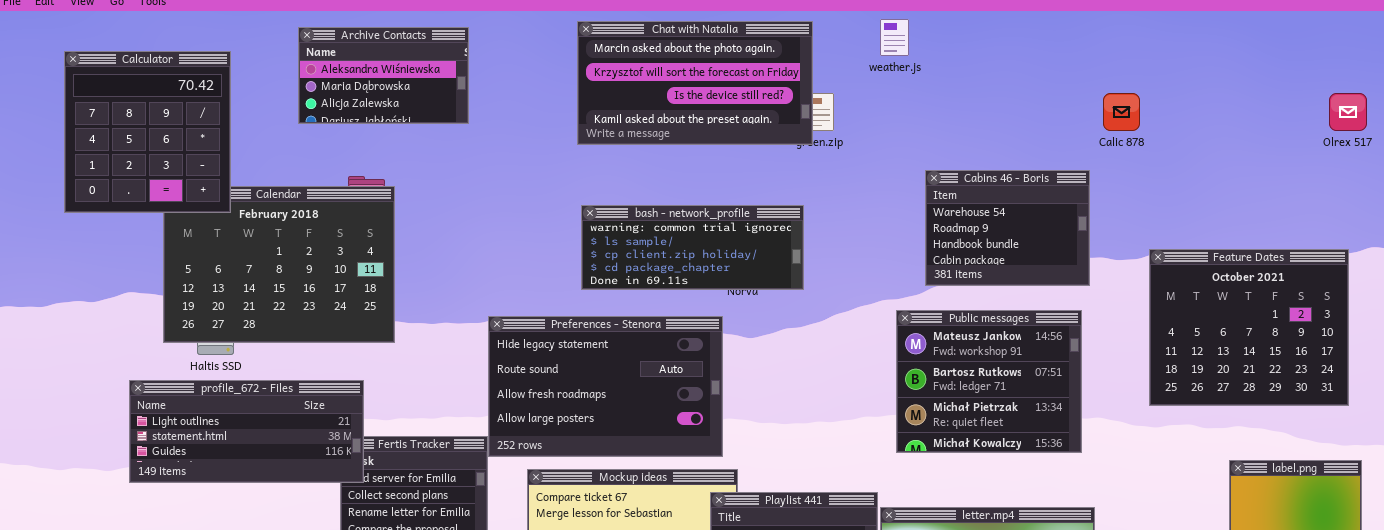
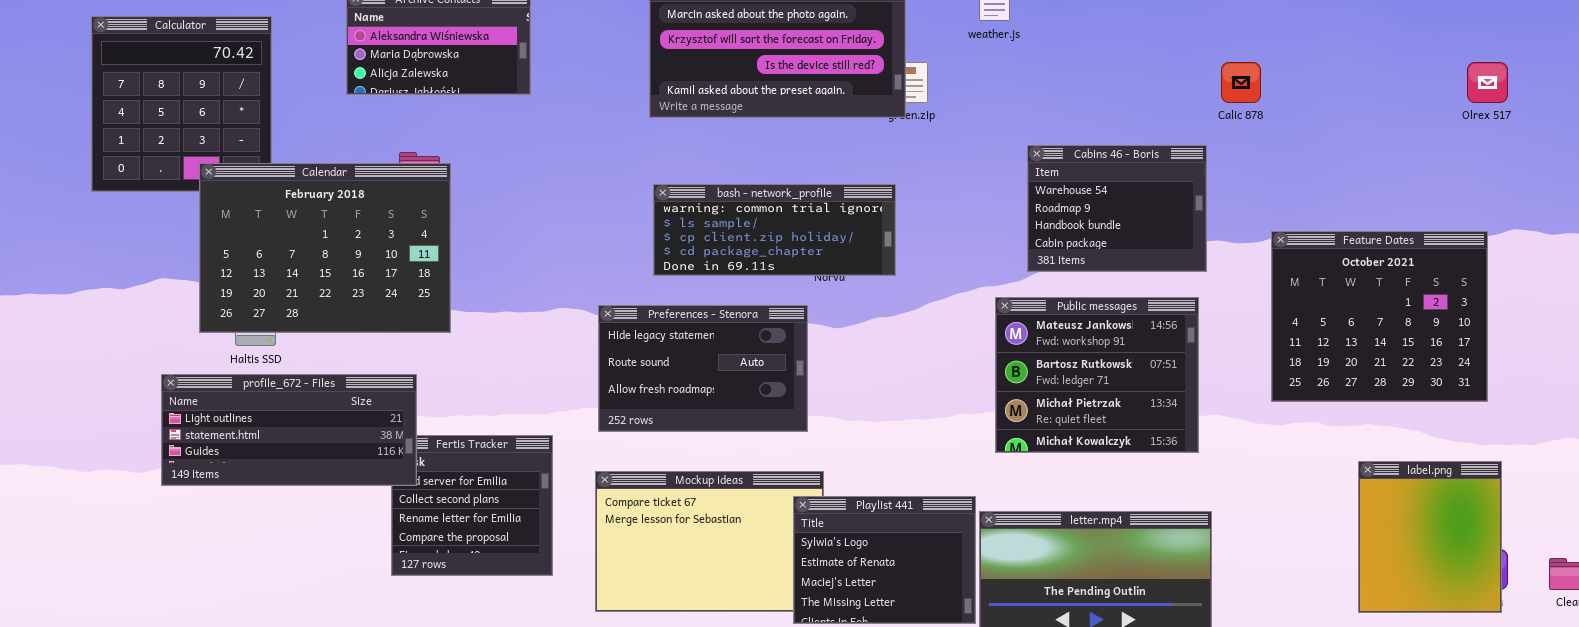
Calendar: [163,186,395,343] -> [199,163,451,333], raised
Preferences - Stenora: [488,316,723,457] -> [598,305,808,432], resized

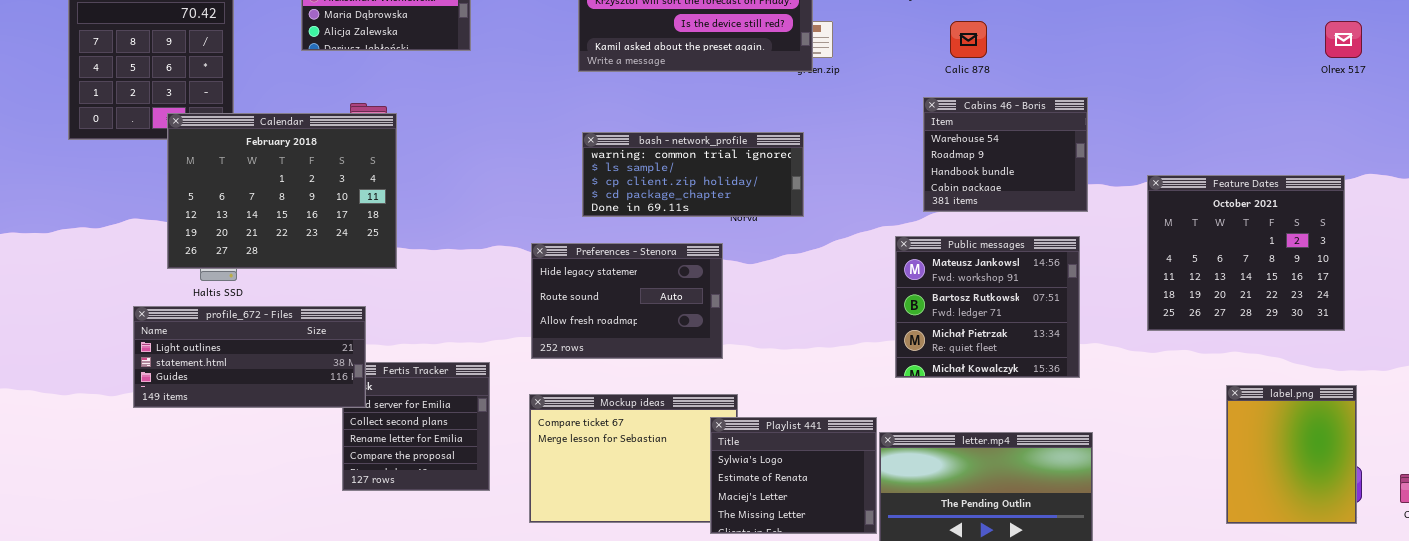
Calic 878: [1221,62,1261,103] -> [950,21,987,58], moved

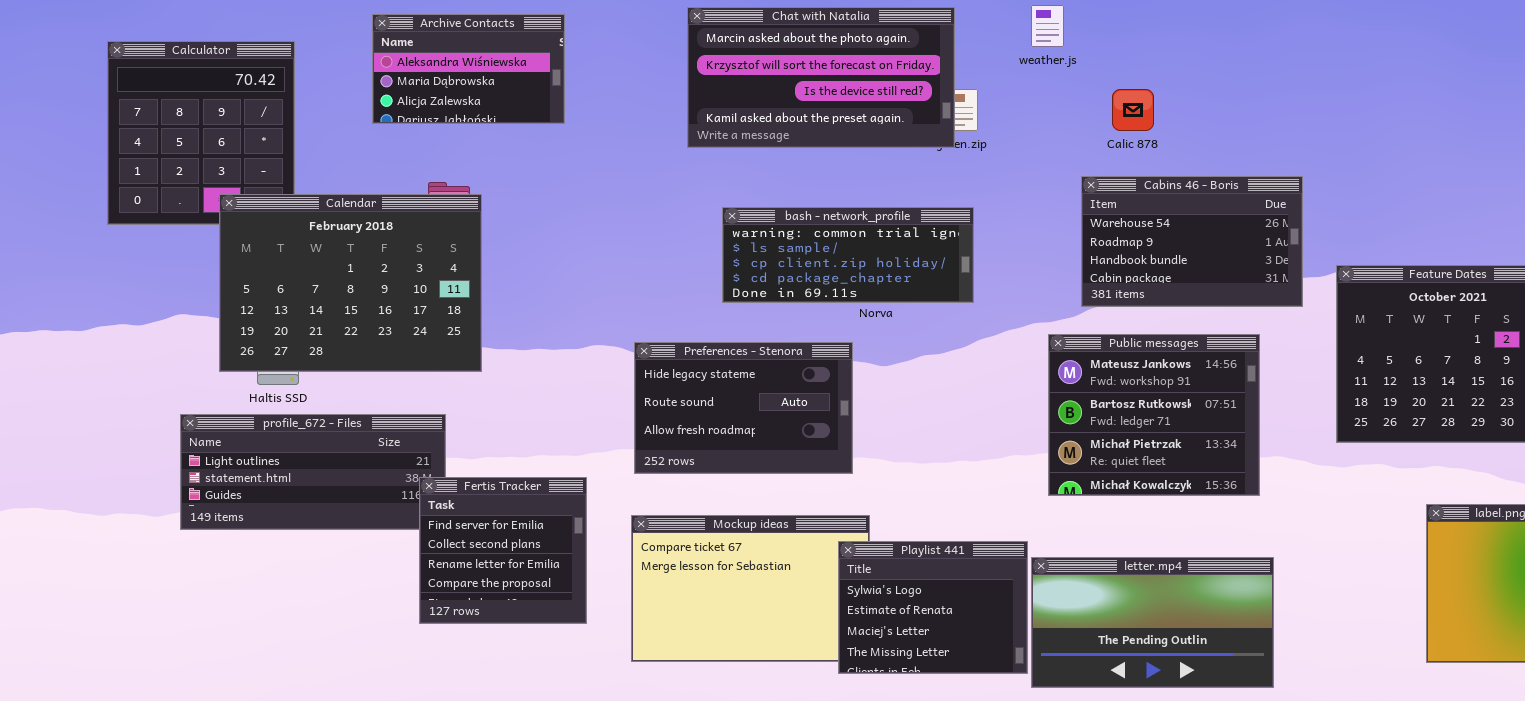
Cabins 46 - Boris: [923,97,1088,212] -> [1081,176,1303,307], resized
bash - network_profile: [582,132,804,217] -> [722,207,974,303], moved
Fertis Tracker: [342,362,490,491] -> [419,477,587,624], raised

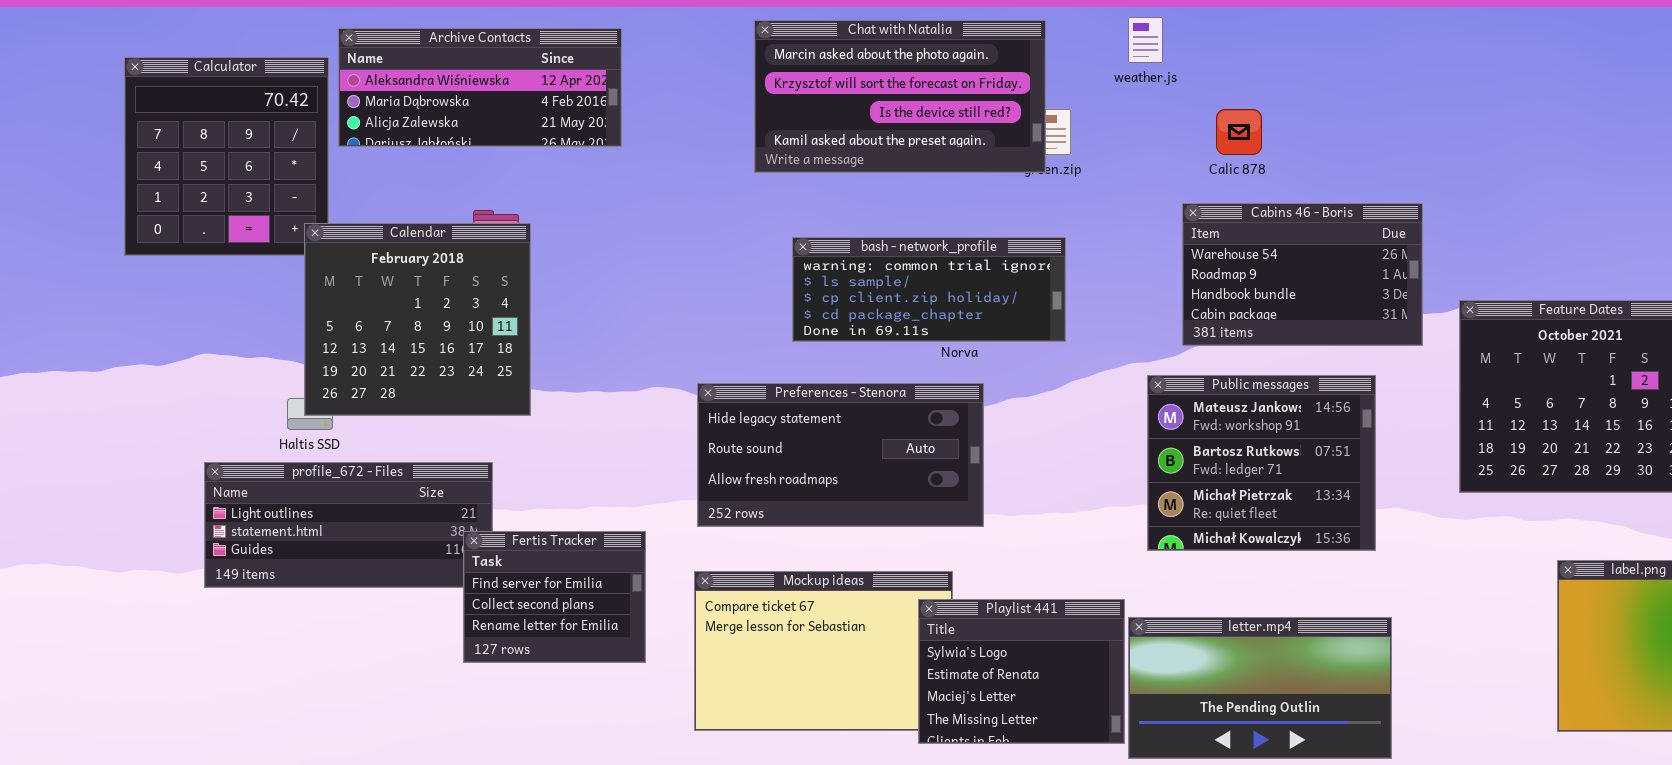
Archive Contacts: [372,14,565,124] -> [338,28,622,147], resized
Calendar: [219,194,482,372] -> [304,223,531,416], resized
Preferences - Stenora: [634,342,853,474] -> [697,383,984,527], resized
Fertis Tracker: [419,477,587,624] -> [463,531,646,663], resized

